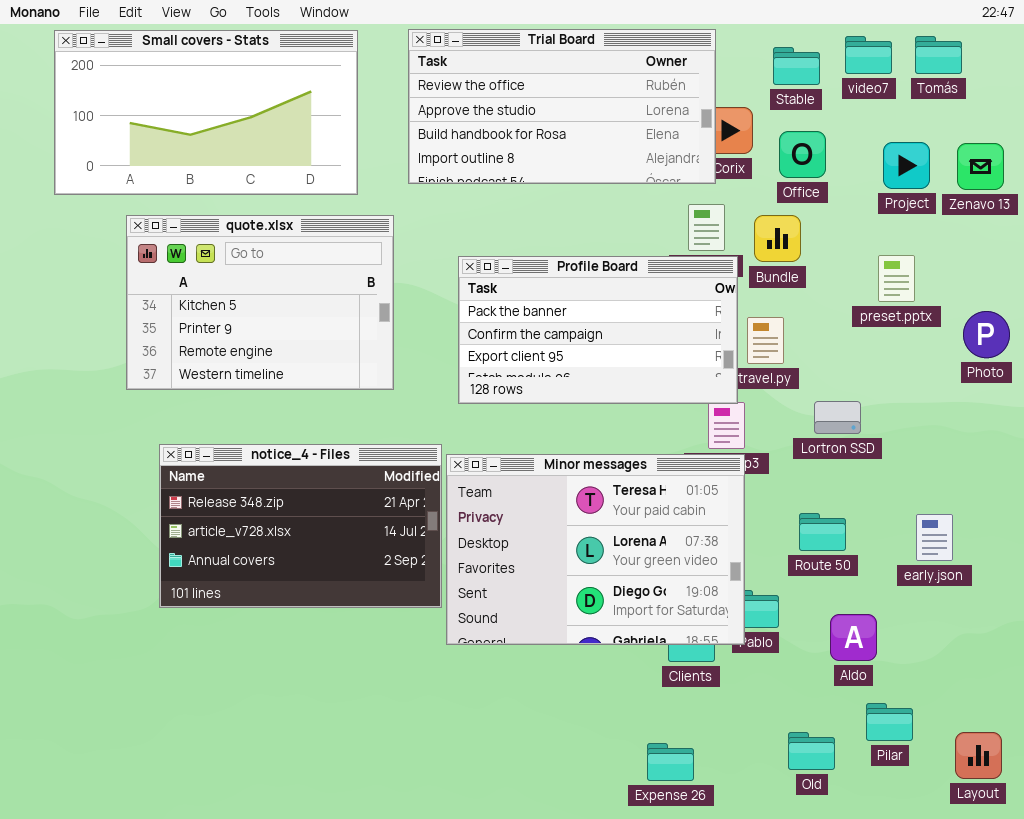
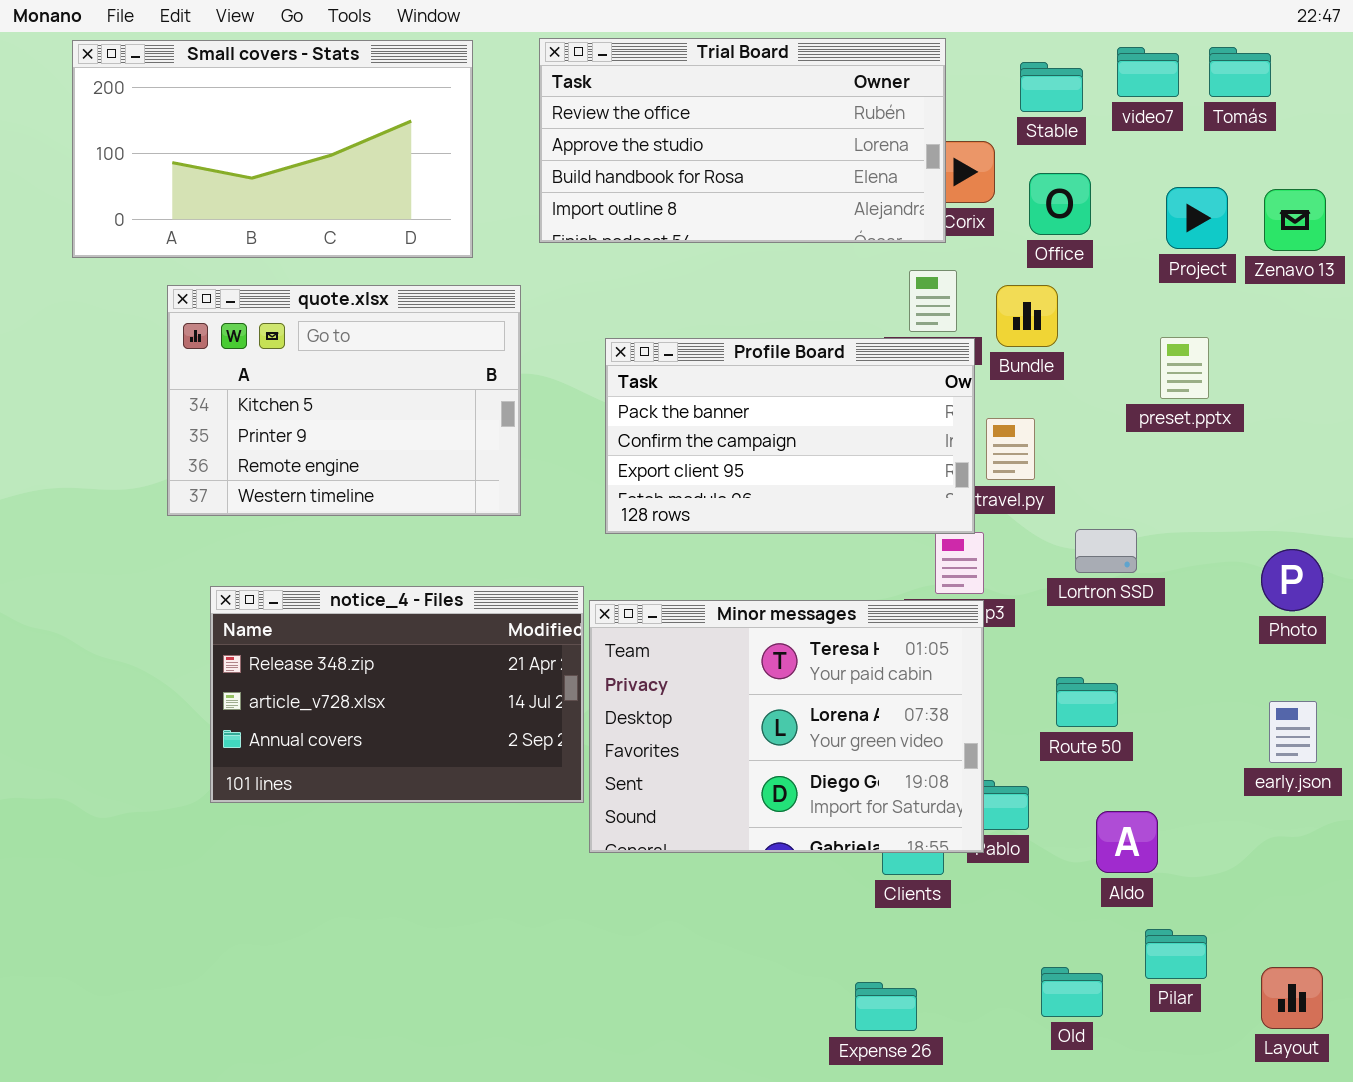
Photo: [963,311,1010,358] -> [1261,549,1323,611], moved
early.json: [916,514,953,561] -> [1269,701,1317,763], moved

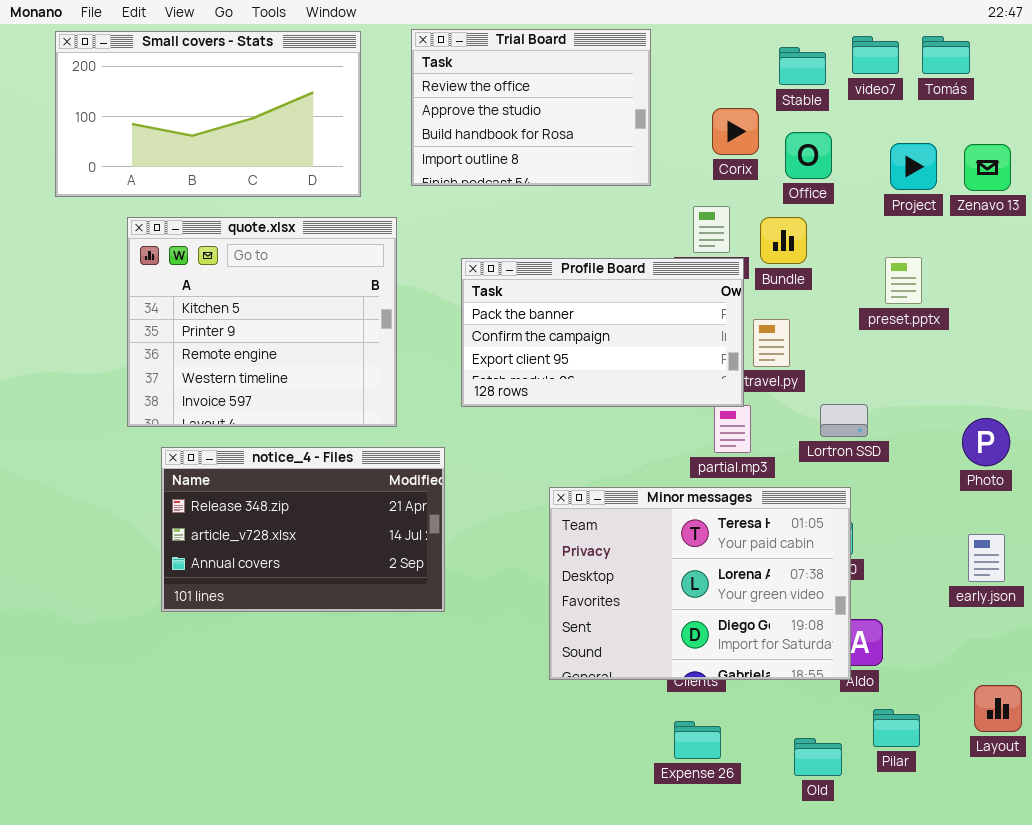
Trial Board: [539,38,946,243] -> [411,29,651,186], resized
quote.xlsx: [167,285,521,516] -> [127,217,397,427], resized
Minor messages: [589,600,984,853] -> [549,487,851,680], moved
Layout: [1261,967,1323,1029] -> [974,685,1022,732], moved
Expense 26: [855,982,917,1031] -> [674,721,721,759], moved

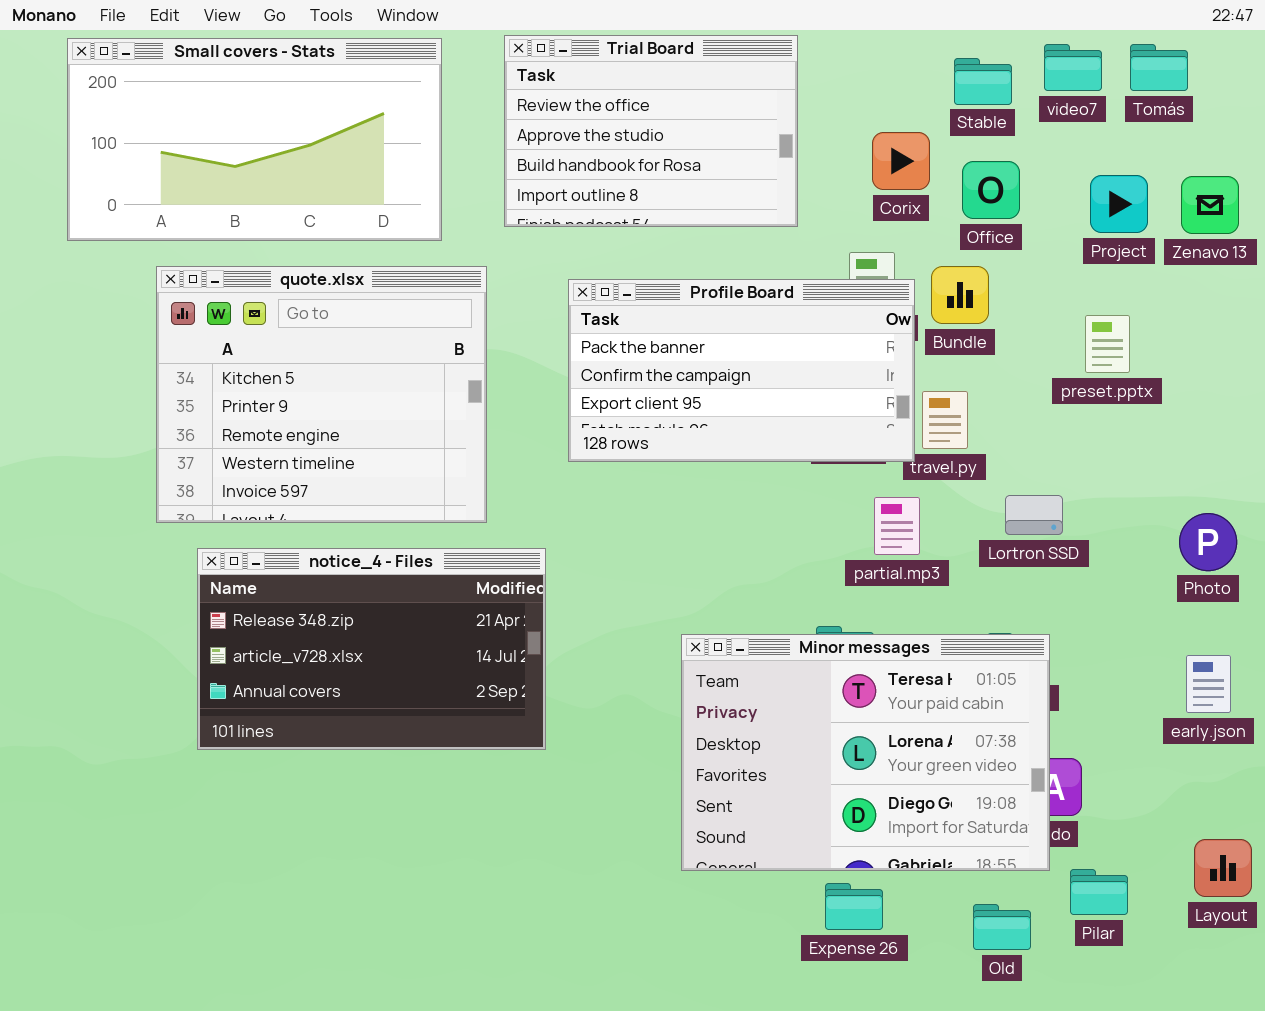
Profile Board: [461,258,744,407] -> [568,279,915,462], moved
Minor messages: [549,487,851,680] -> [681,634,1050,871], moved

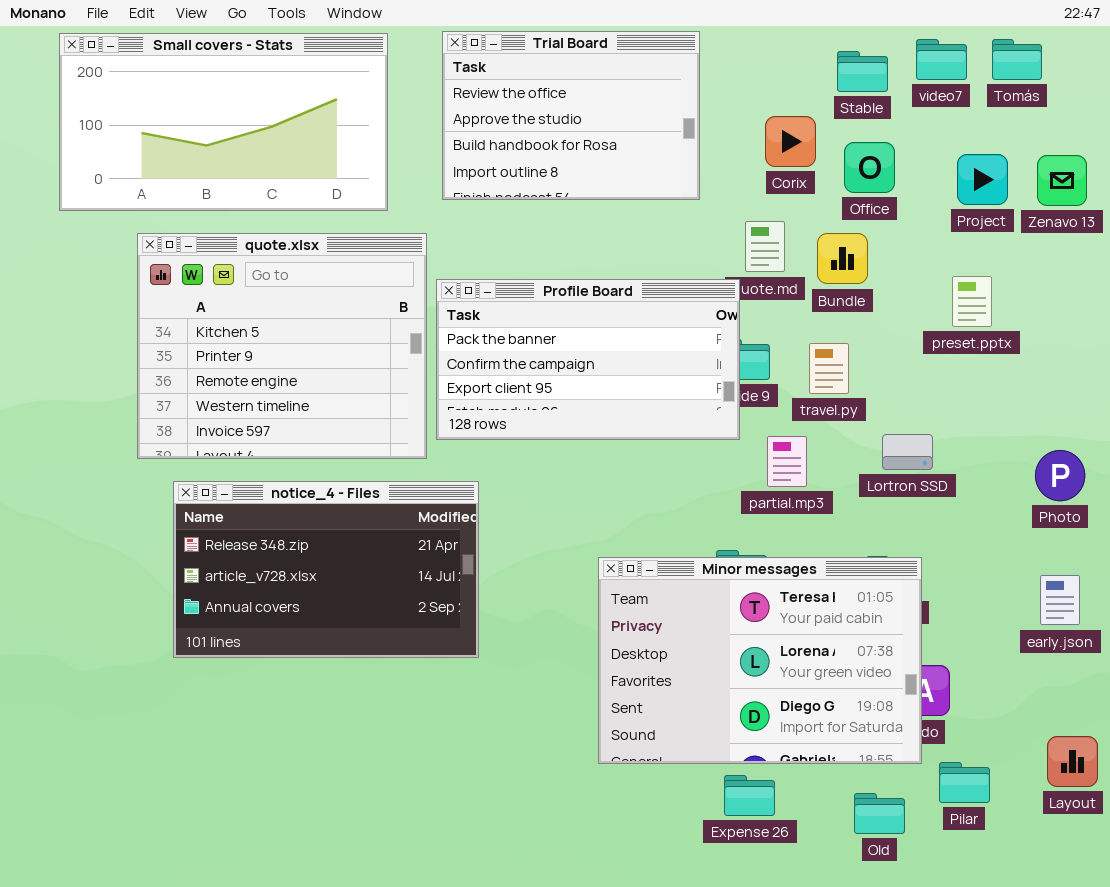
Profile Board: [568,279,915,462] -> [436,279,740,440], moved

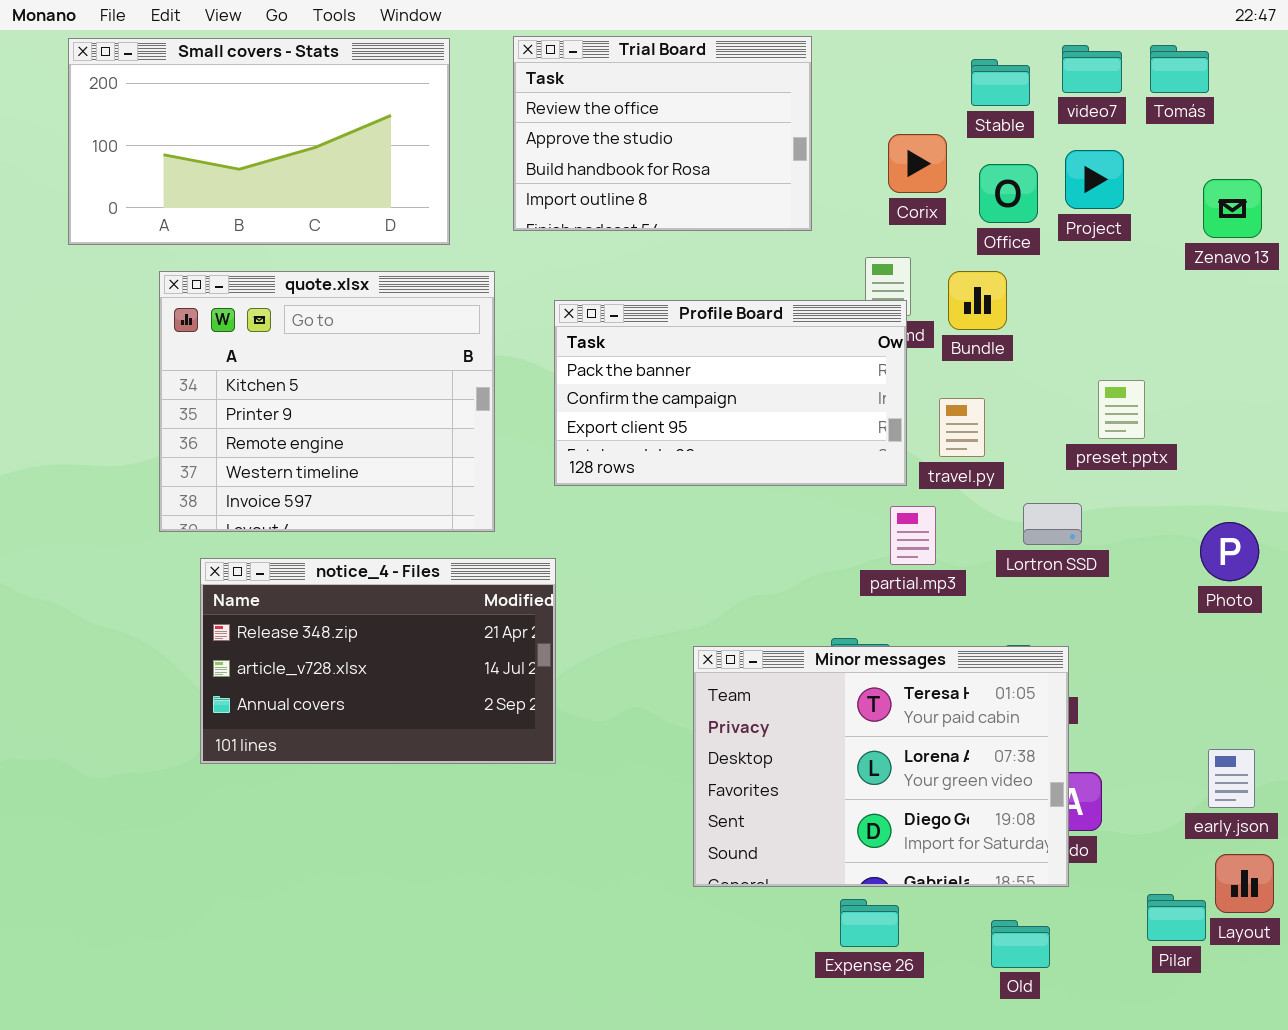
Project: [957,154,1008,205] -> [1065,150,1124,209], moved
preset.pptx: [952,276,992,327] -> [1098,380,1145,439], moved
Profile Board: [436,279,740,440] -> [554,300,907,486], moved
early.json: [1040,575,1080,625] -> [1208,749,1255,808], moved
Pilar: [939,762,990,803] -> [1147,894,1206,941], moved

